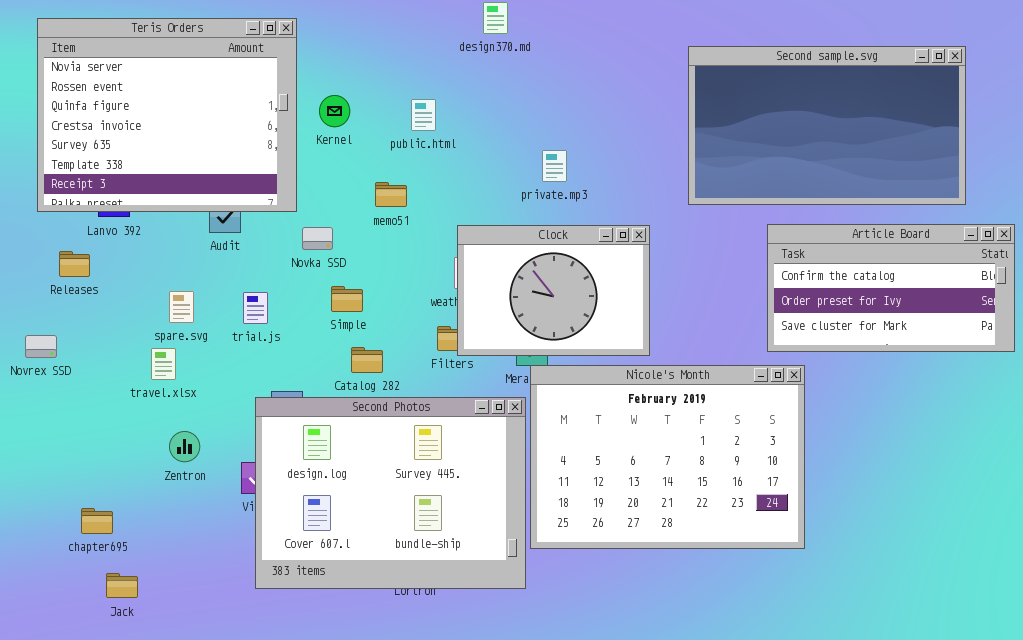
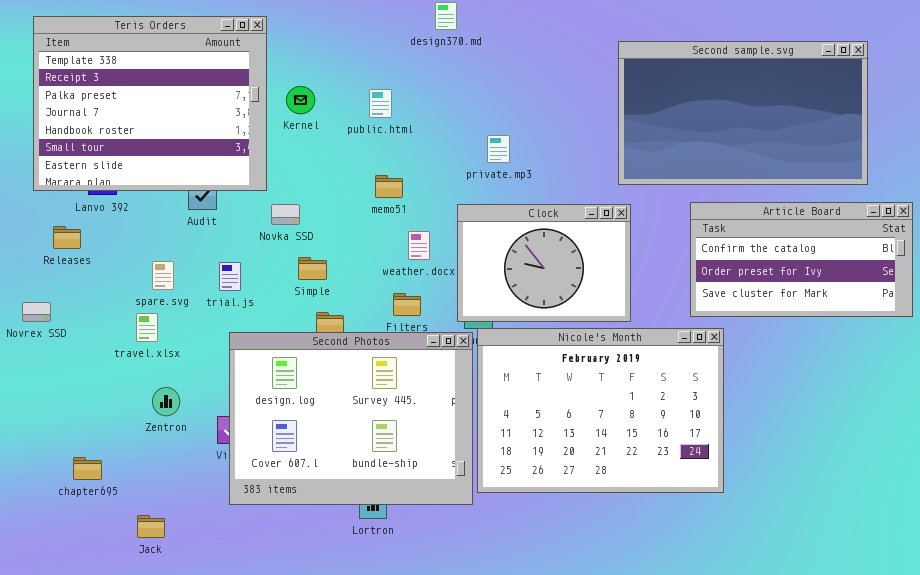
Teris Orders: [37,18,297,212] -> [33,16,267,191], scrolled down 5 rows
memo51: [375,182,407,207] -> [375,175,403,198], moved
Clock: [457,225,650,356] -> [457,204,631,322], moved
Second Photos: [255,397,526,589] -> [229,332,473,505], moved
Jack: [106,573,138,598] -> [137,515,165,538], moved

